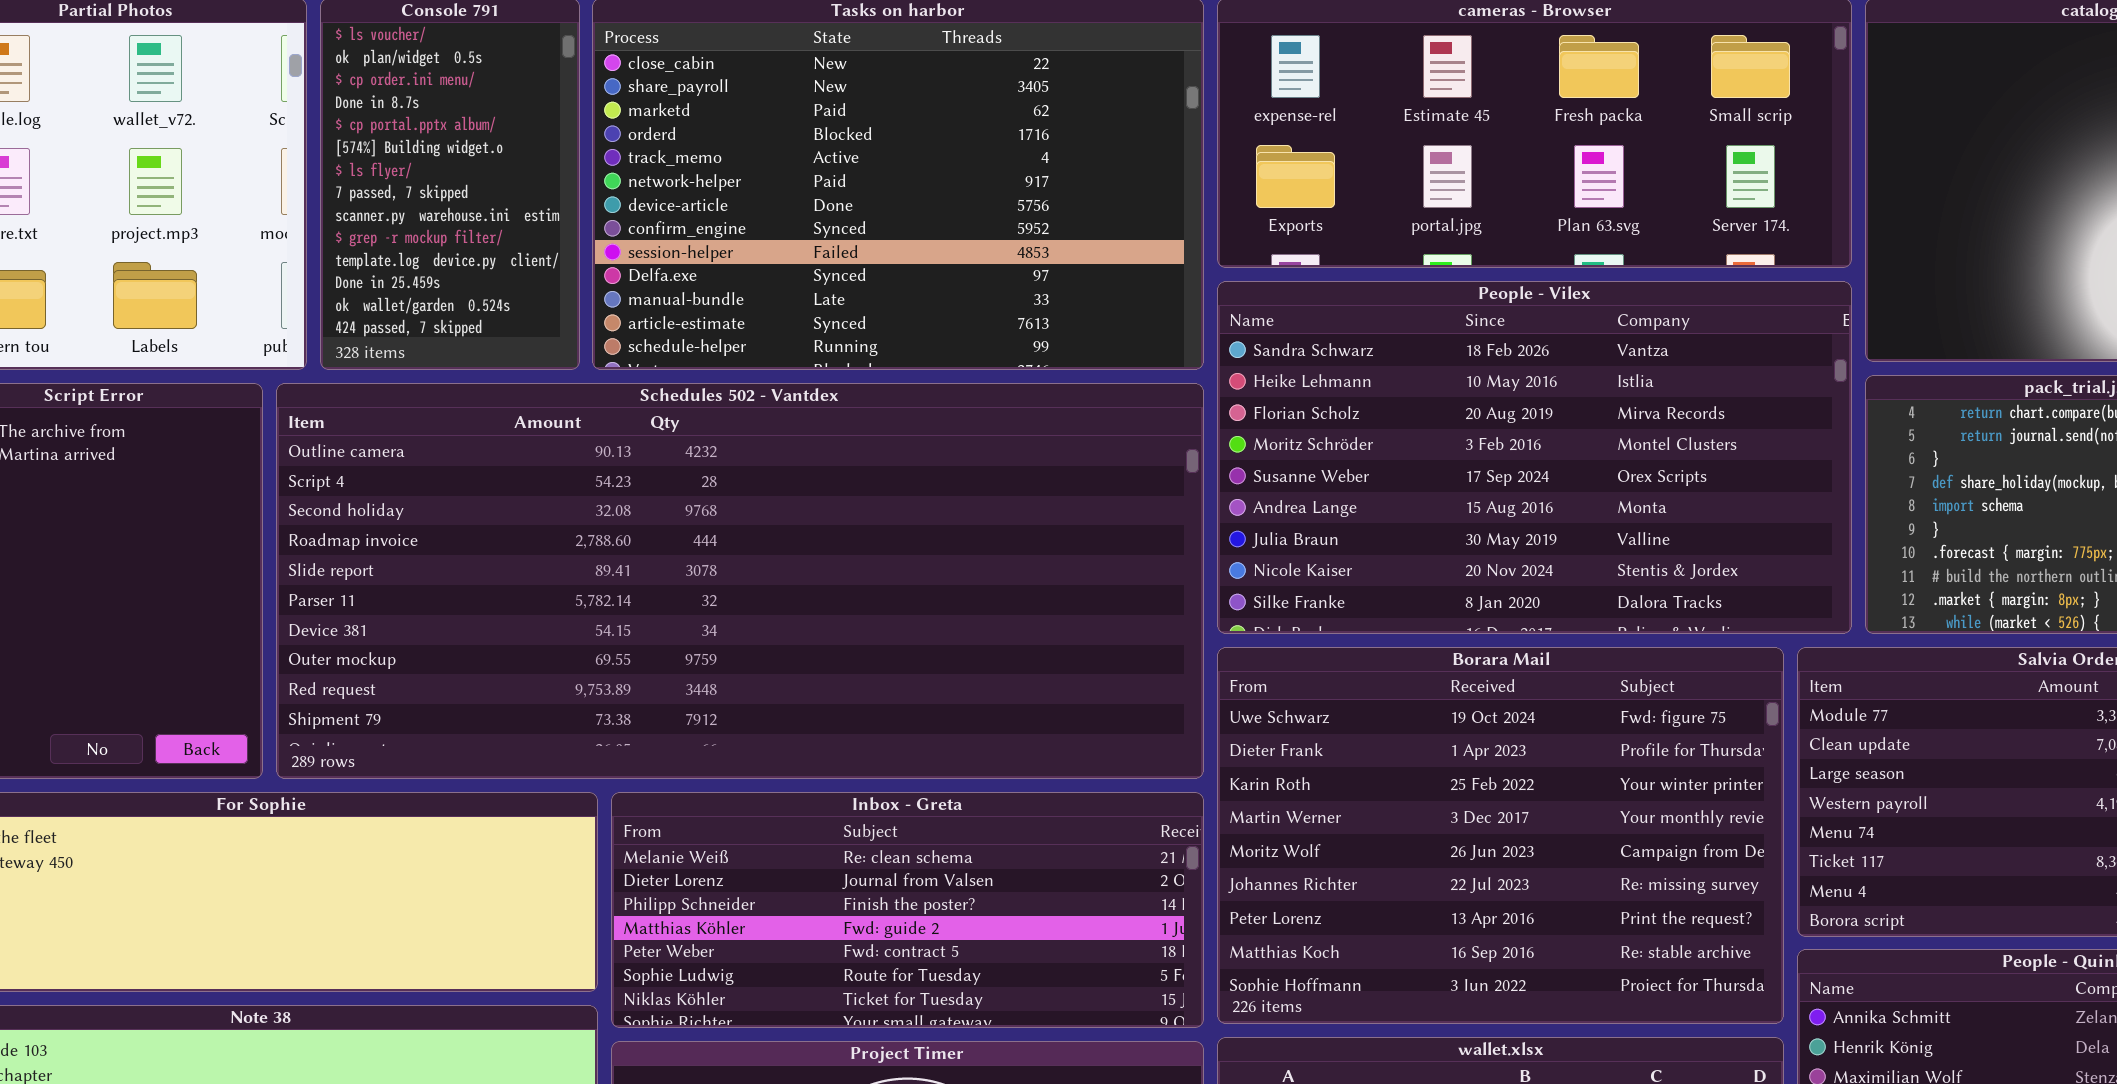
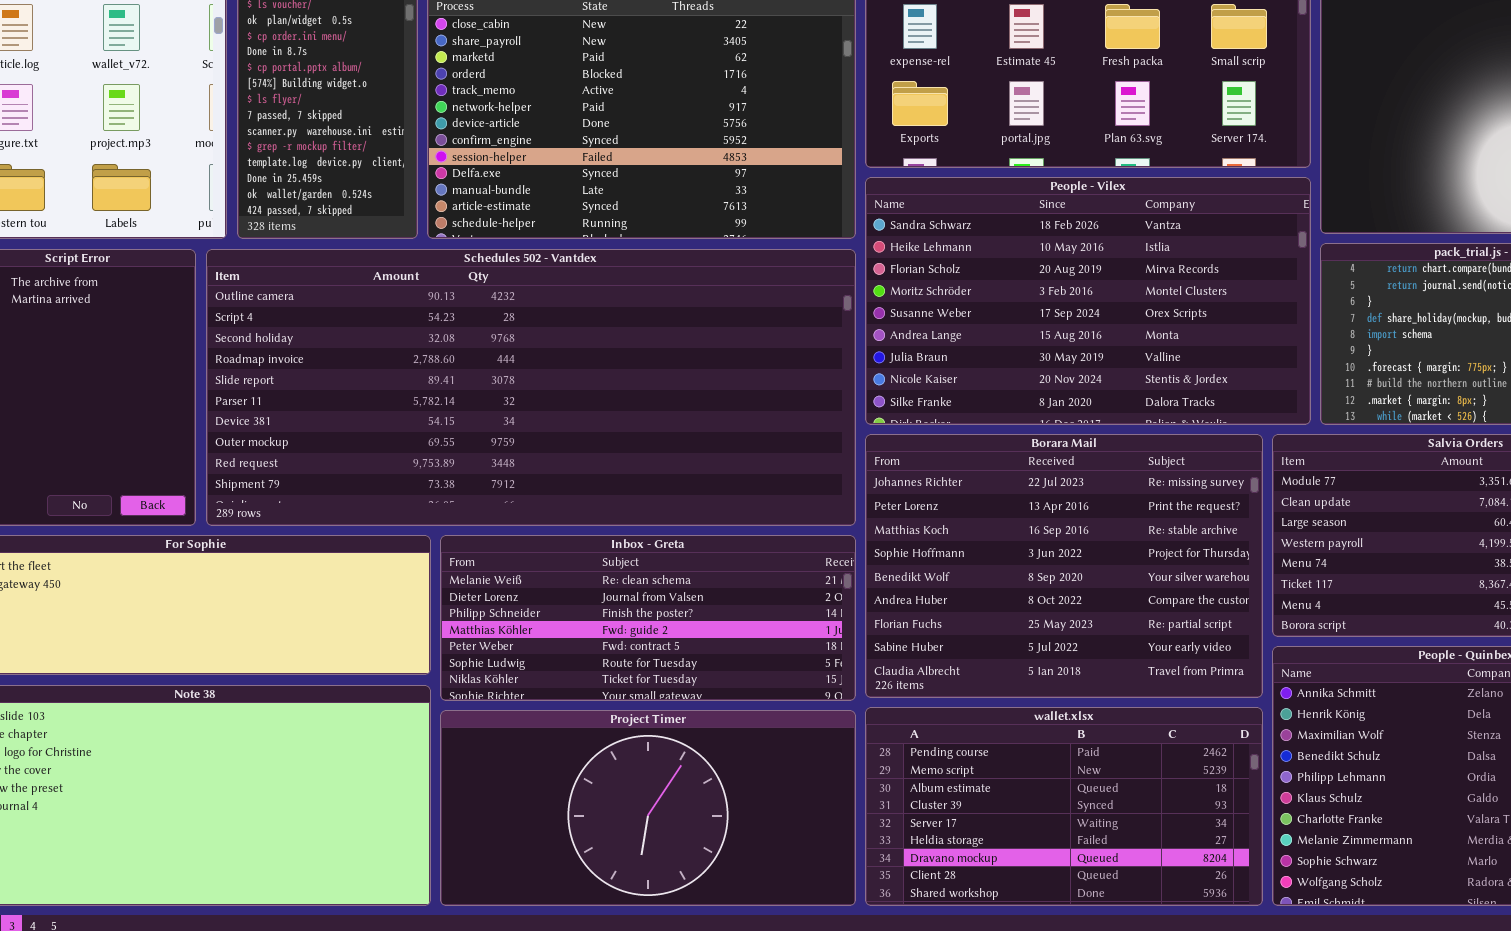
Borara Mail: [1217,647,1784,1024] -> [865,434,1263,698], scrolled down 5 rows

